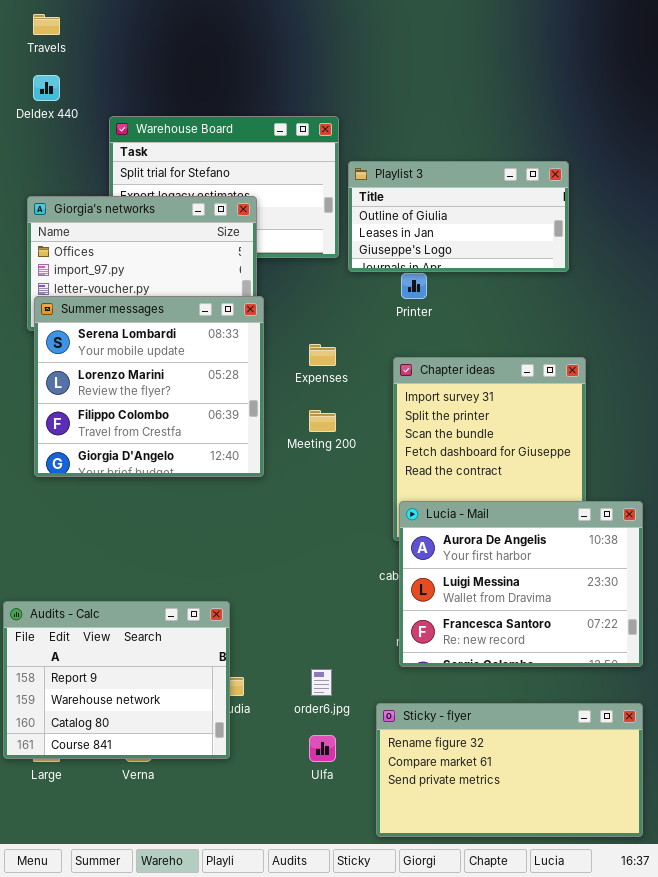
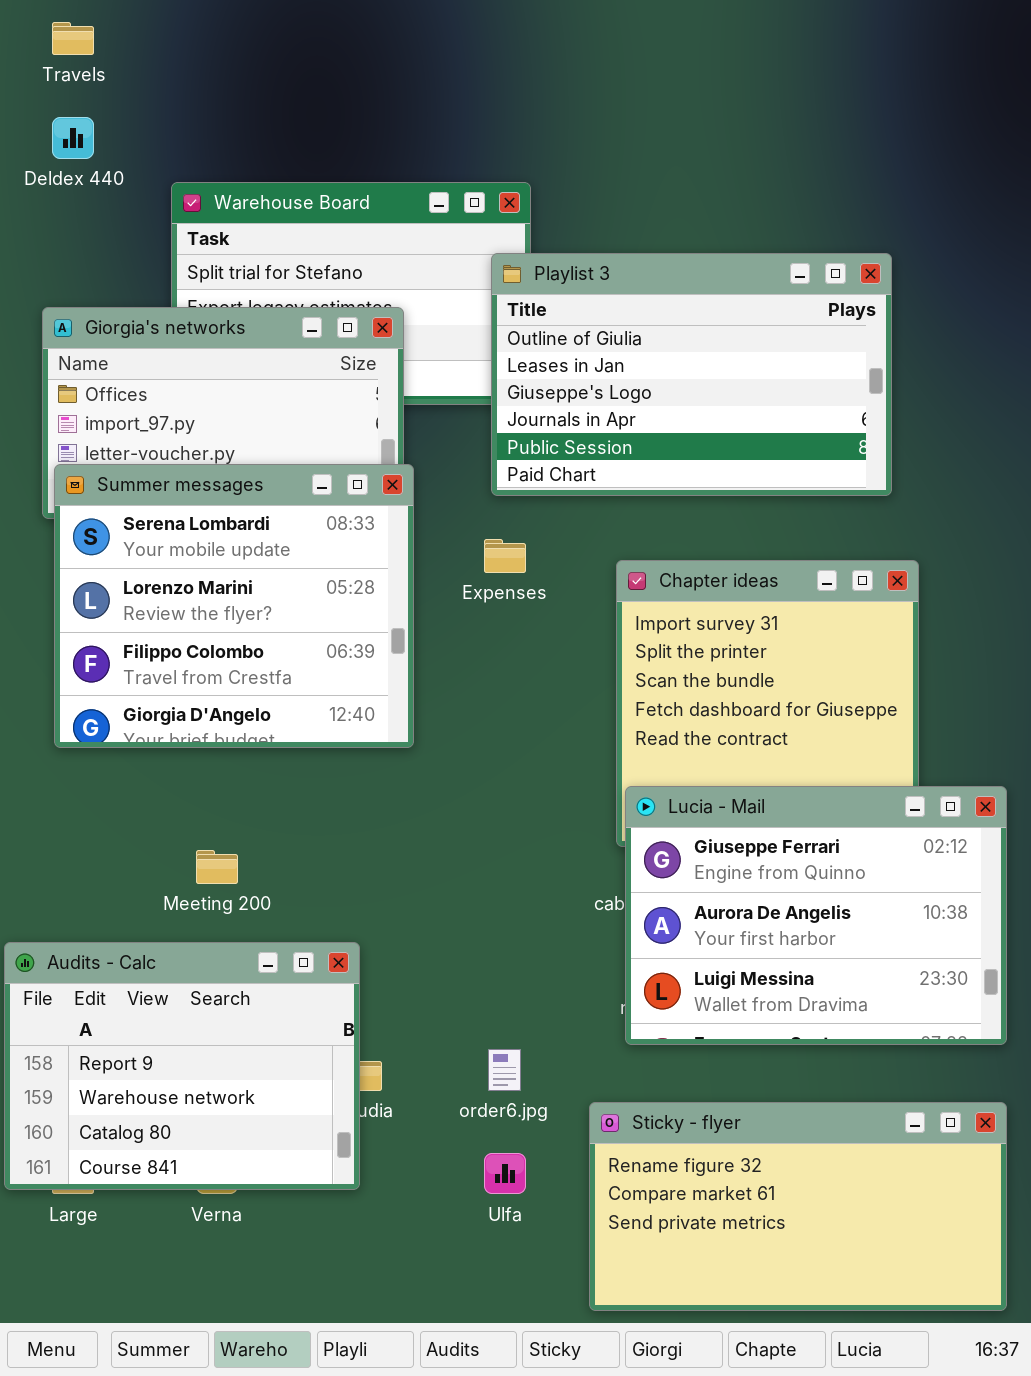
Playlist 3: [348,161,569,272] -> [491,253,892,496], resized
Meeting 200: [309,410,336,432] -> [196,850,238,884], moved
Lucia - Mail: [399,501,643,667] -> [625,786,1007,1045], scrolled up 1 row

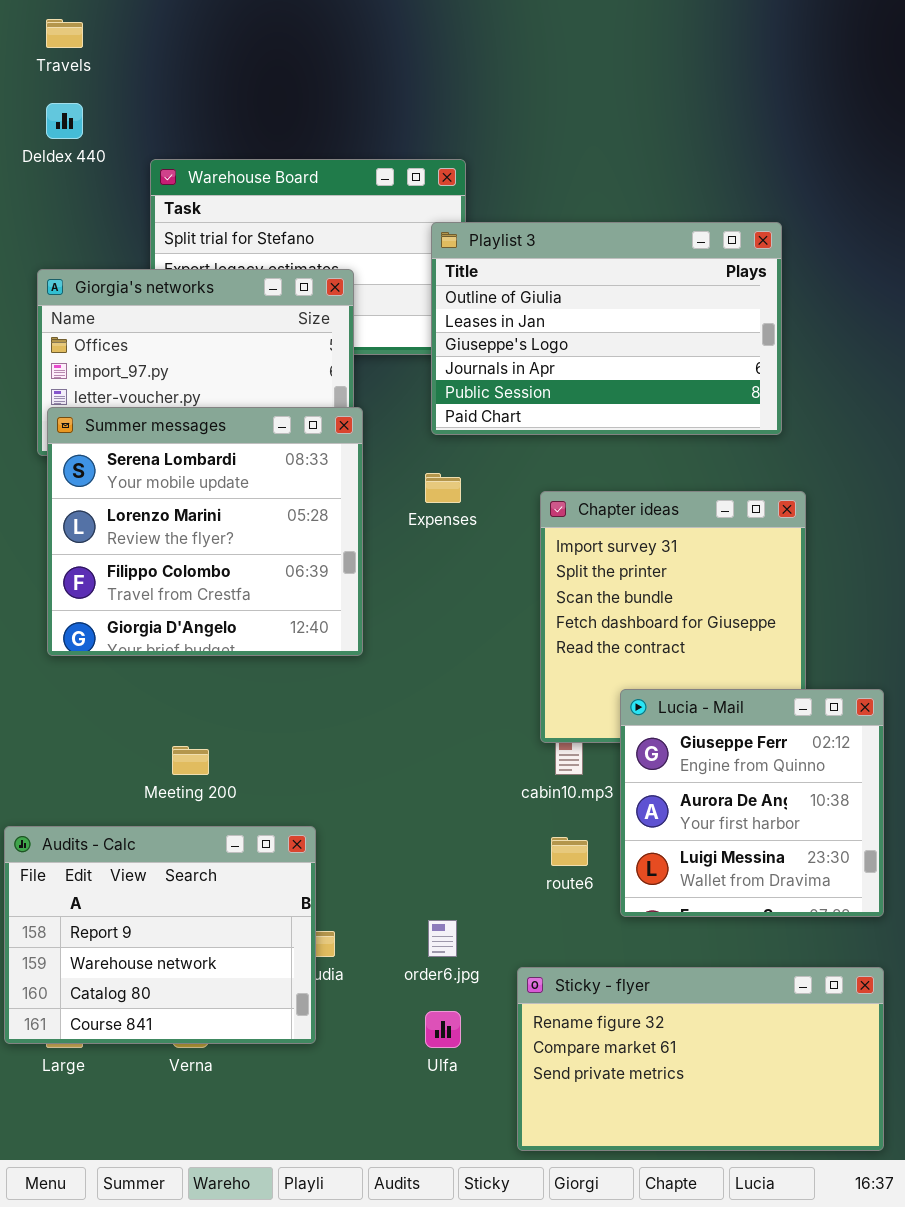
Lucia - Mail: [625,786,1007,1045] -> [620,689,884,917], resized

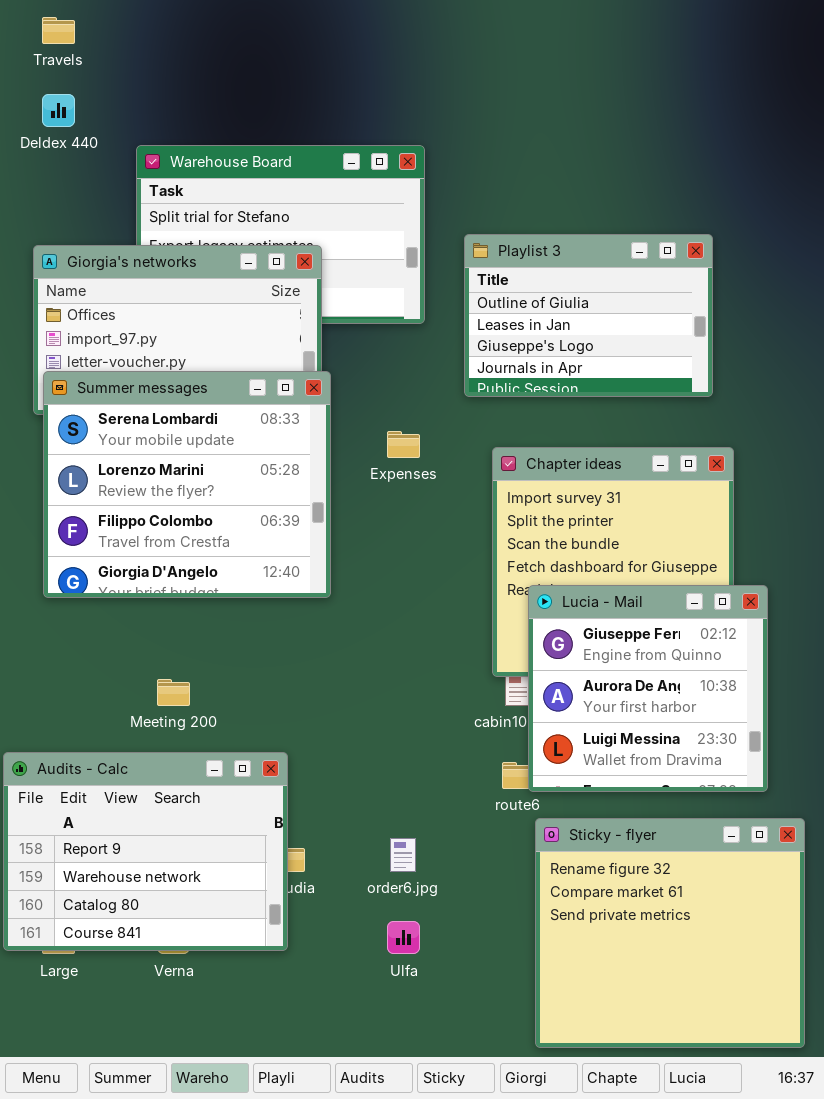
Playlist 3: [431,222,782,435] -> [464,234,713,397], resized
Lucia - Mail: [620,689,884,917] -> [528,585,768,792], moved
Sticky - flyer: [517,967,884,1151] -> [535,818,805,1048], resized

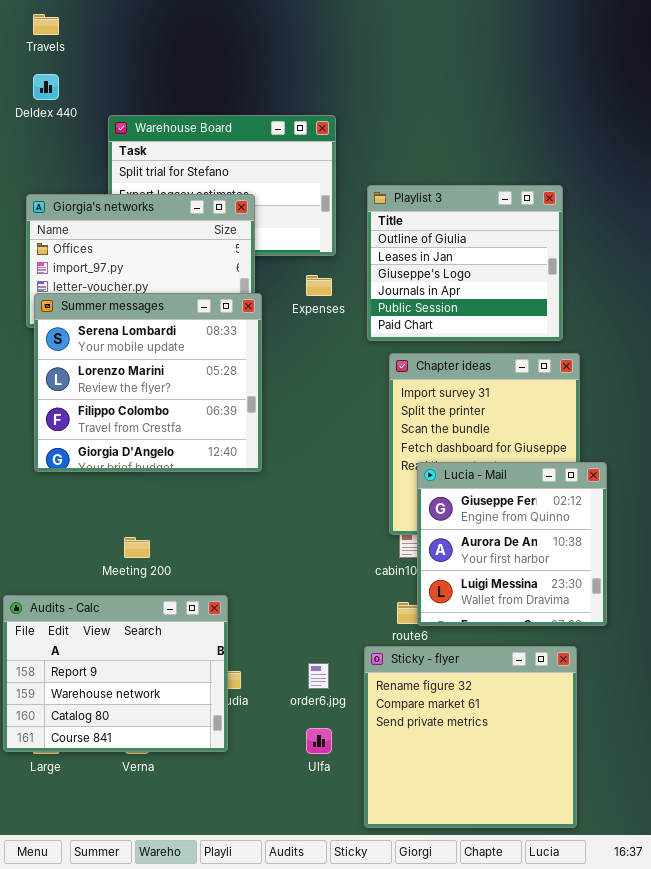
Playlist 3: [464,234,713,397] -> [367,185,563,341], resized
Expenses: [387,431,420,458] -> [306,275,332,296], moved
Sticky - flyer: [535,818,805,1048] -> [364,646,577,828], moved

